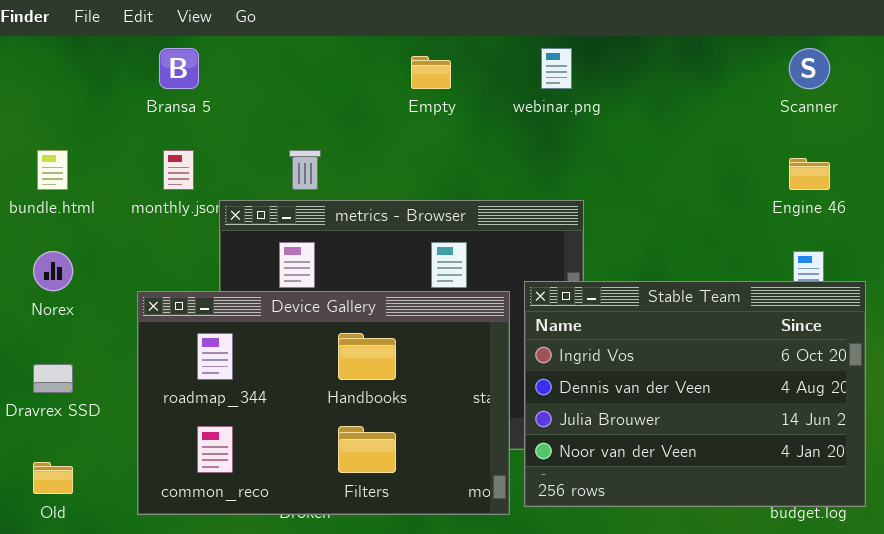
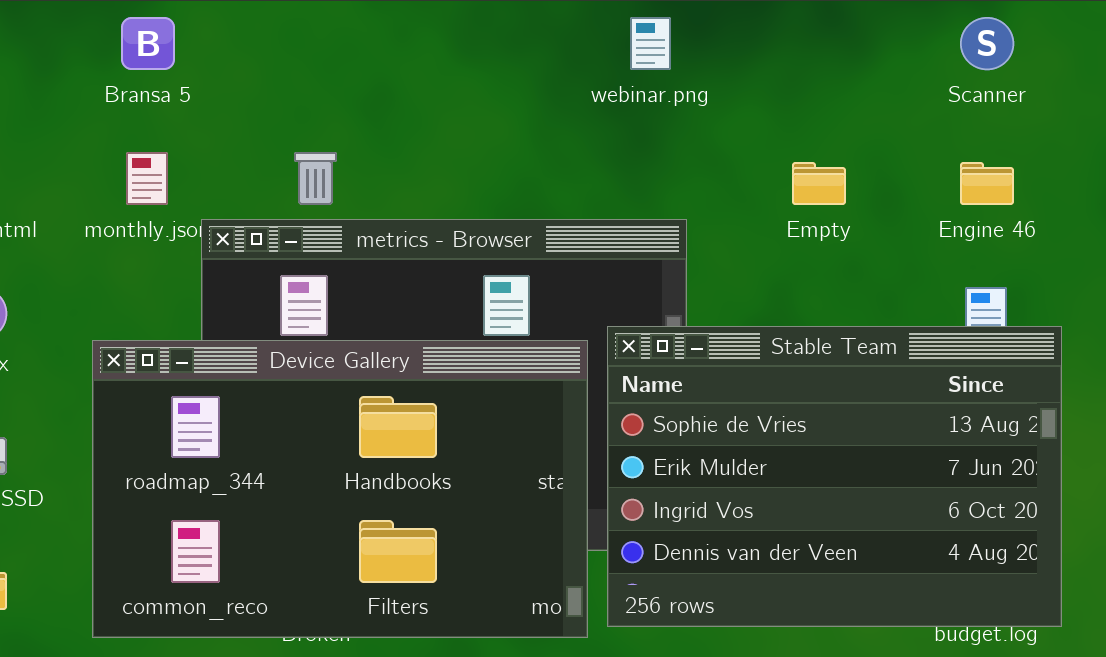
Empty: [411,56,451,89] -> [792,162,846,205], moved
Stable Team: [524,281,866,507] -> [607,326,1062,627], scrolled up 2 rows

